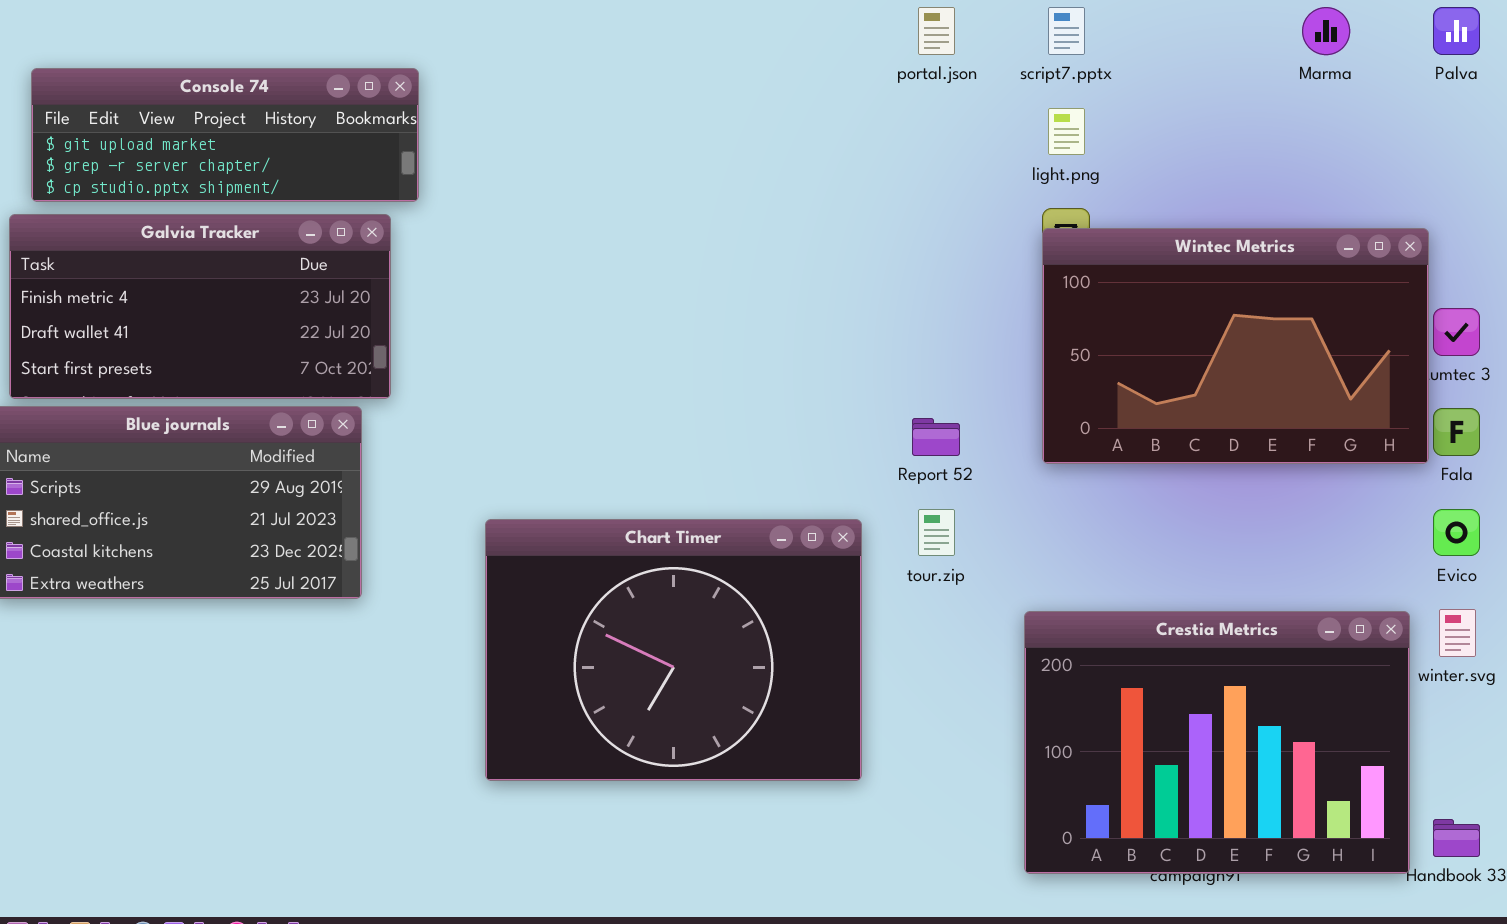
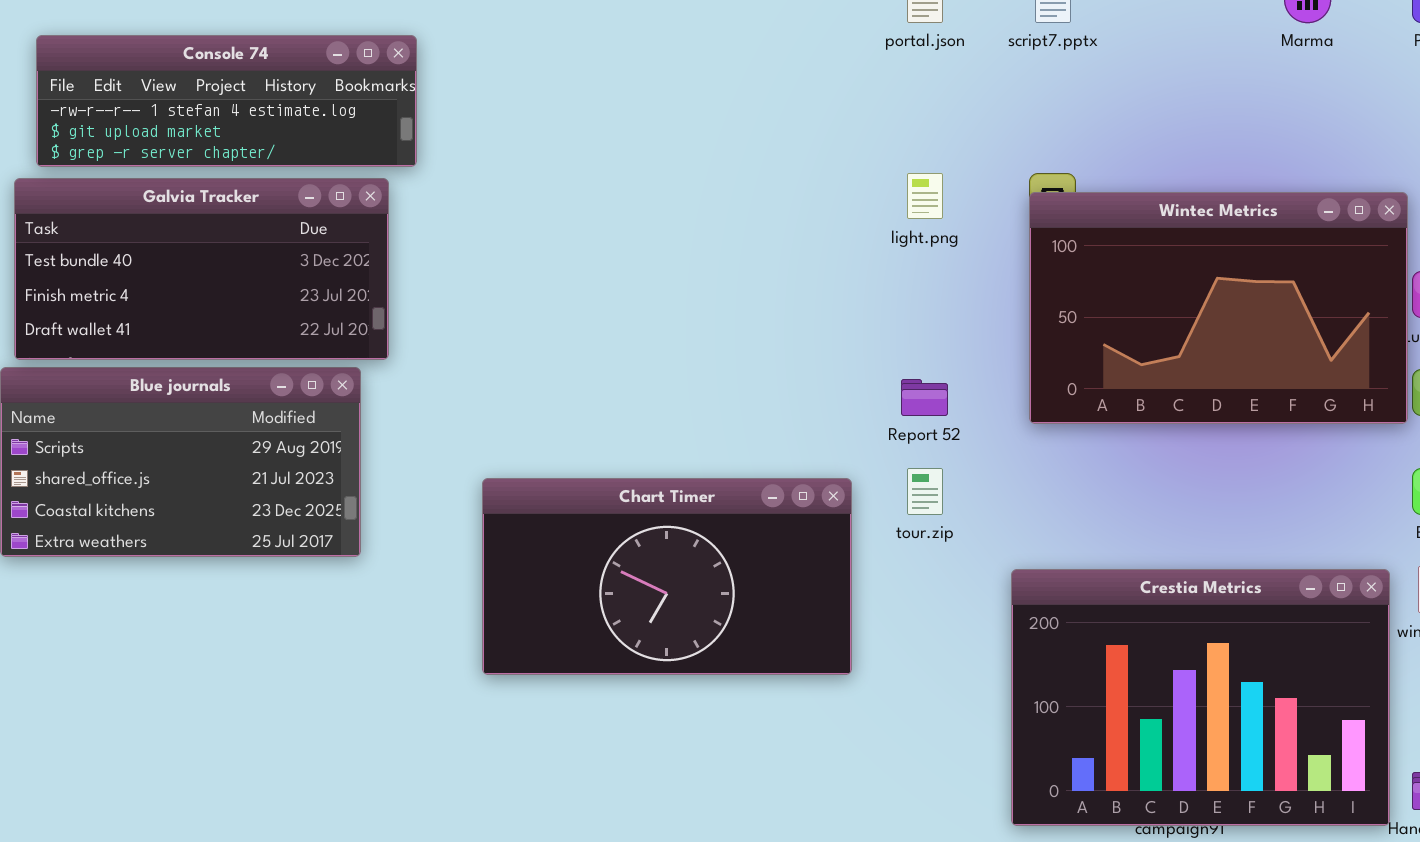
Console 74: [31,68,419,202] -> [36,35,417,167], scrolled up 1 row
light.png: [1048,108,1085,155] -> [907,173,943,219], moved
Galvia Tracker: [9,214,391,399] -> [14,178,389,360], scrolled up 1 row
Chart Timer: [485,519,862,781] -> [482,478,852,675], resized

